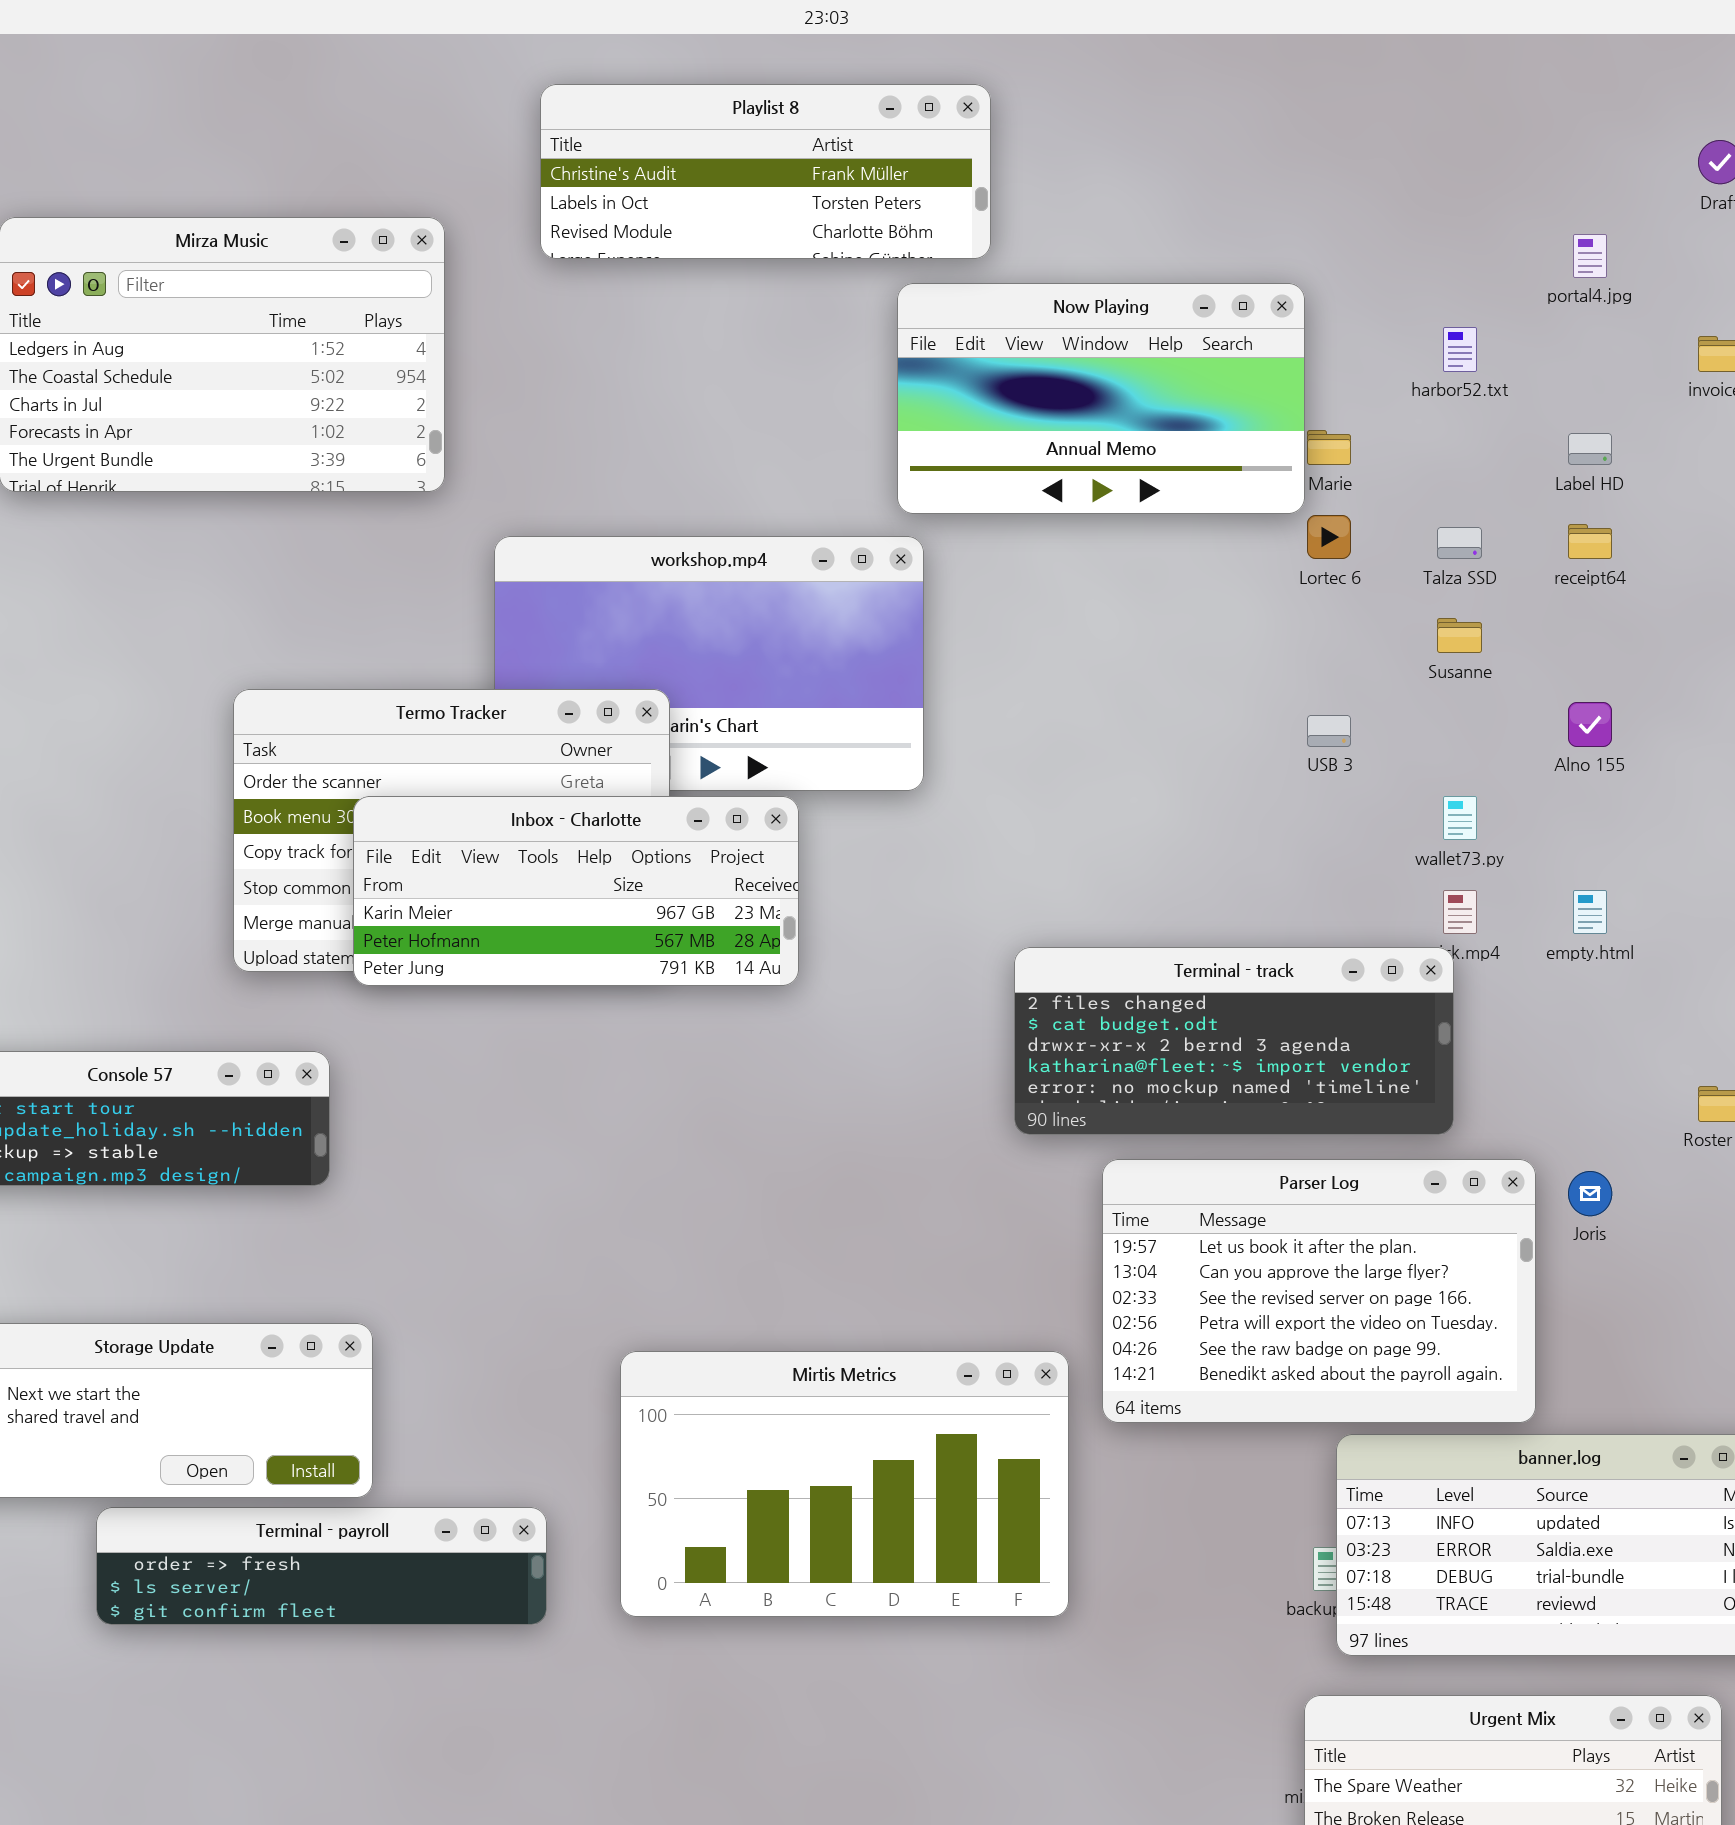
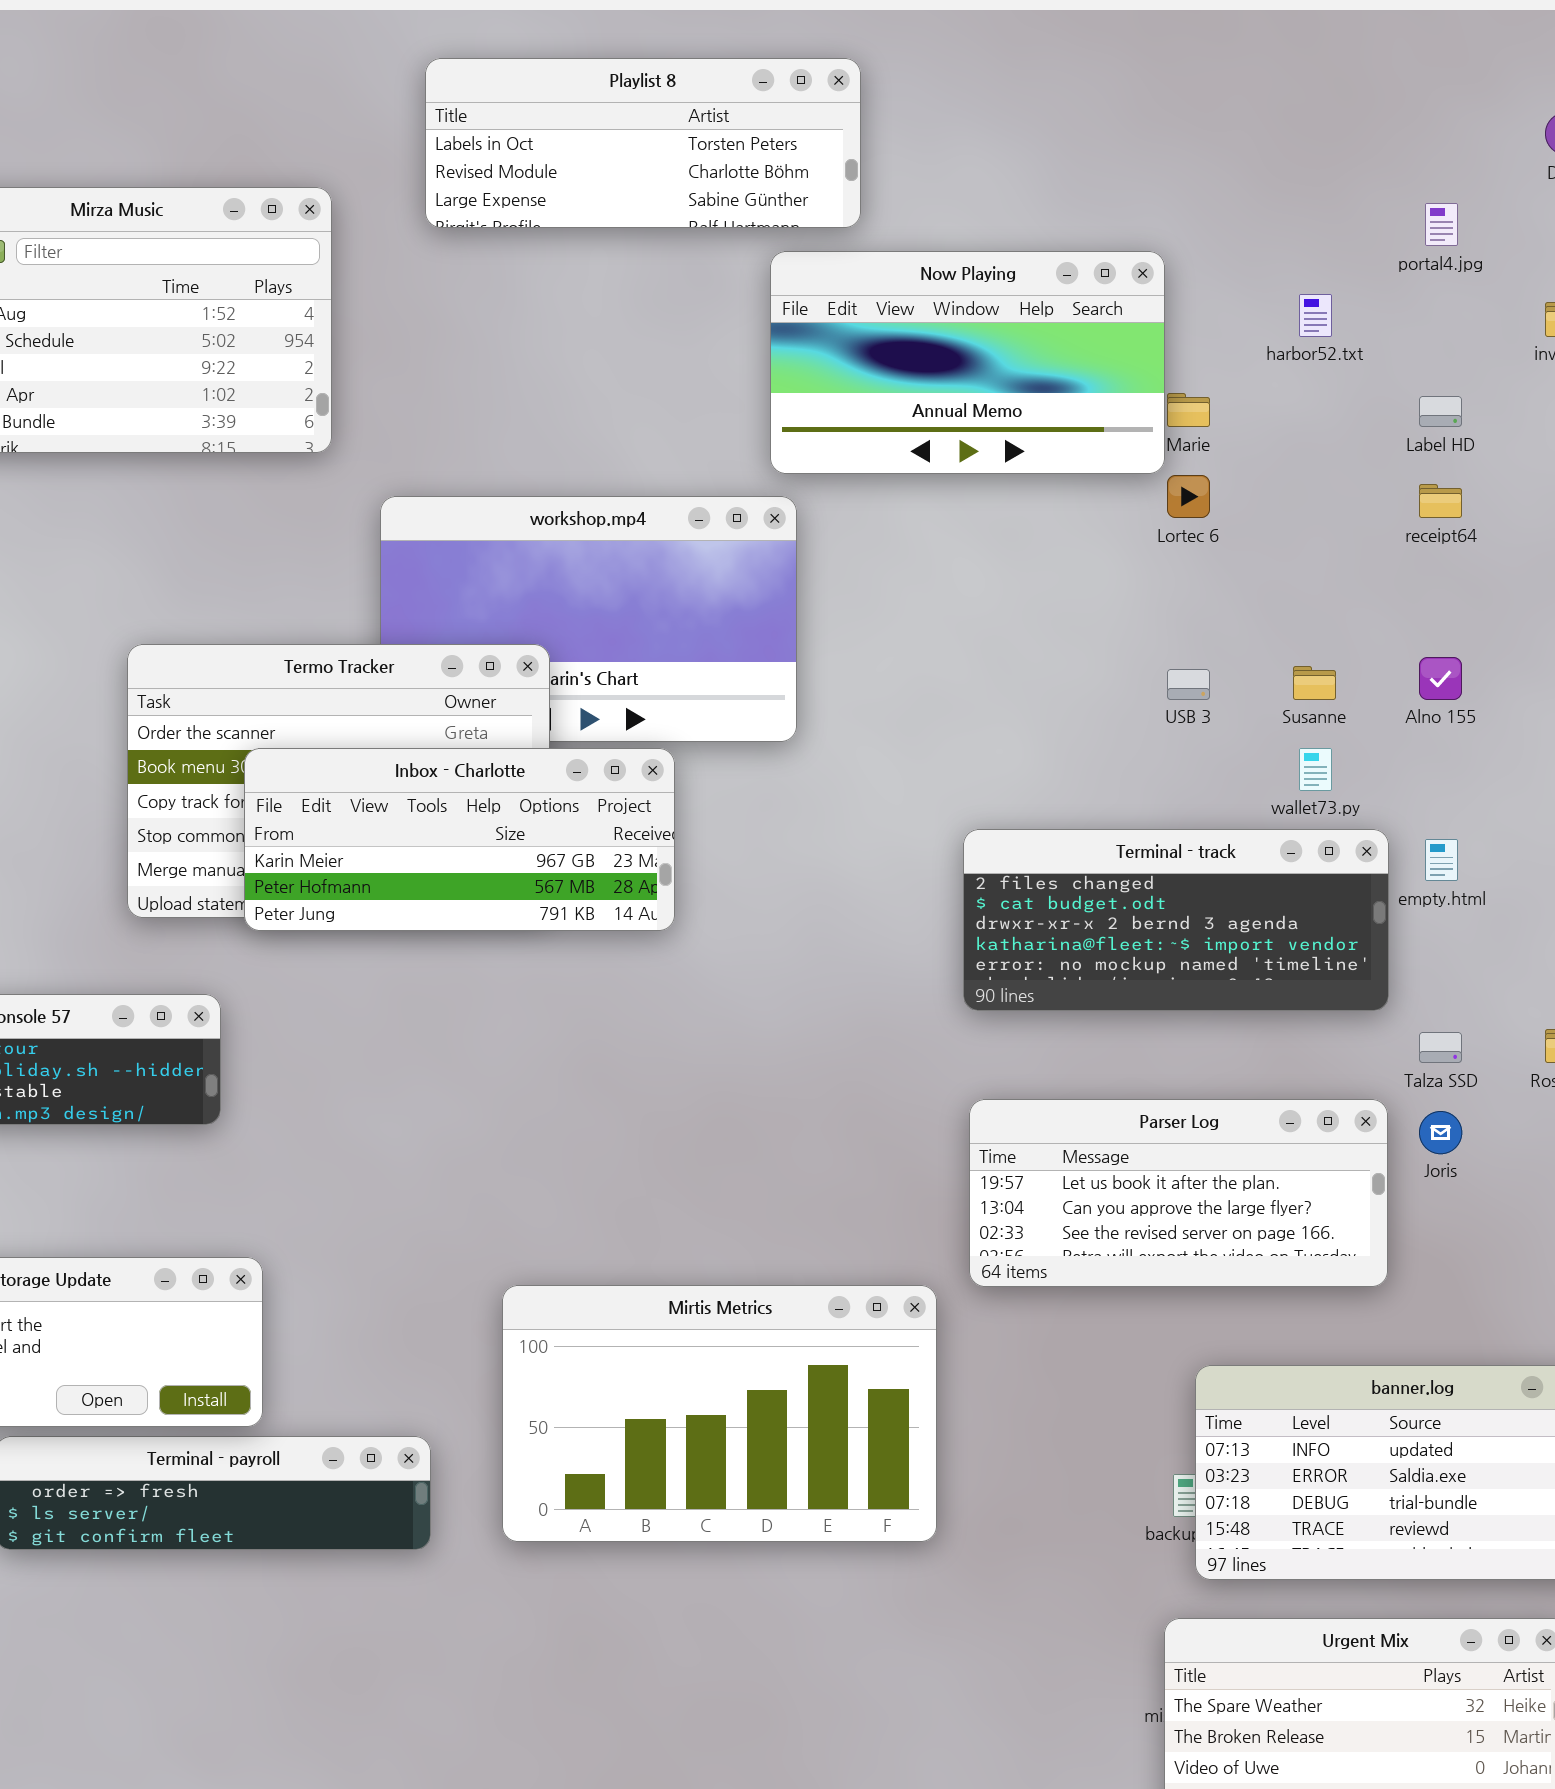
Playlist 8: [540,84,991,259] -> [425,58,861,228], scrolled down 1 row
Talza SSD: [1437,527,1482,559] -> [1419,1032,1462,1063], moved
Susanne: [1437,618,1482,653] -> [1293,666,1336,700], moved
Terminal - track: [1014,947,1454,1135] -> [963,829,1389,1011], moved
Parser Log: [1102,1159,1536,1423] -> [969,1099,1388,1287], resized

